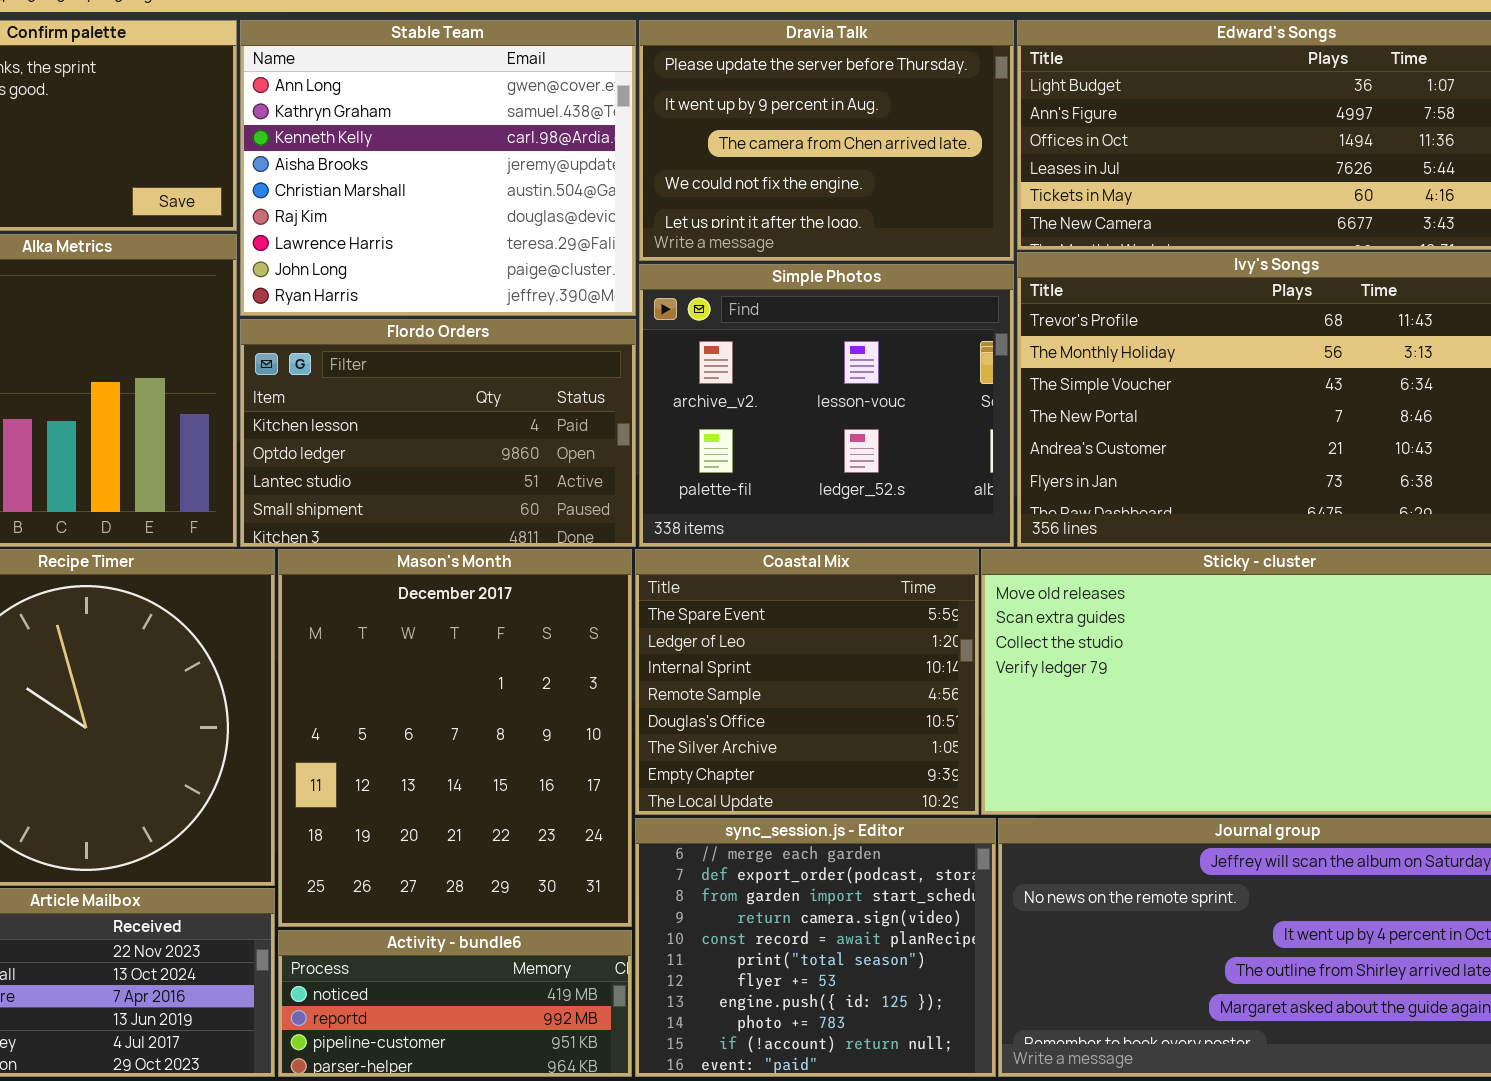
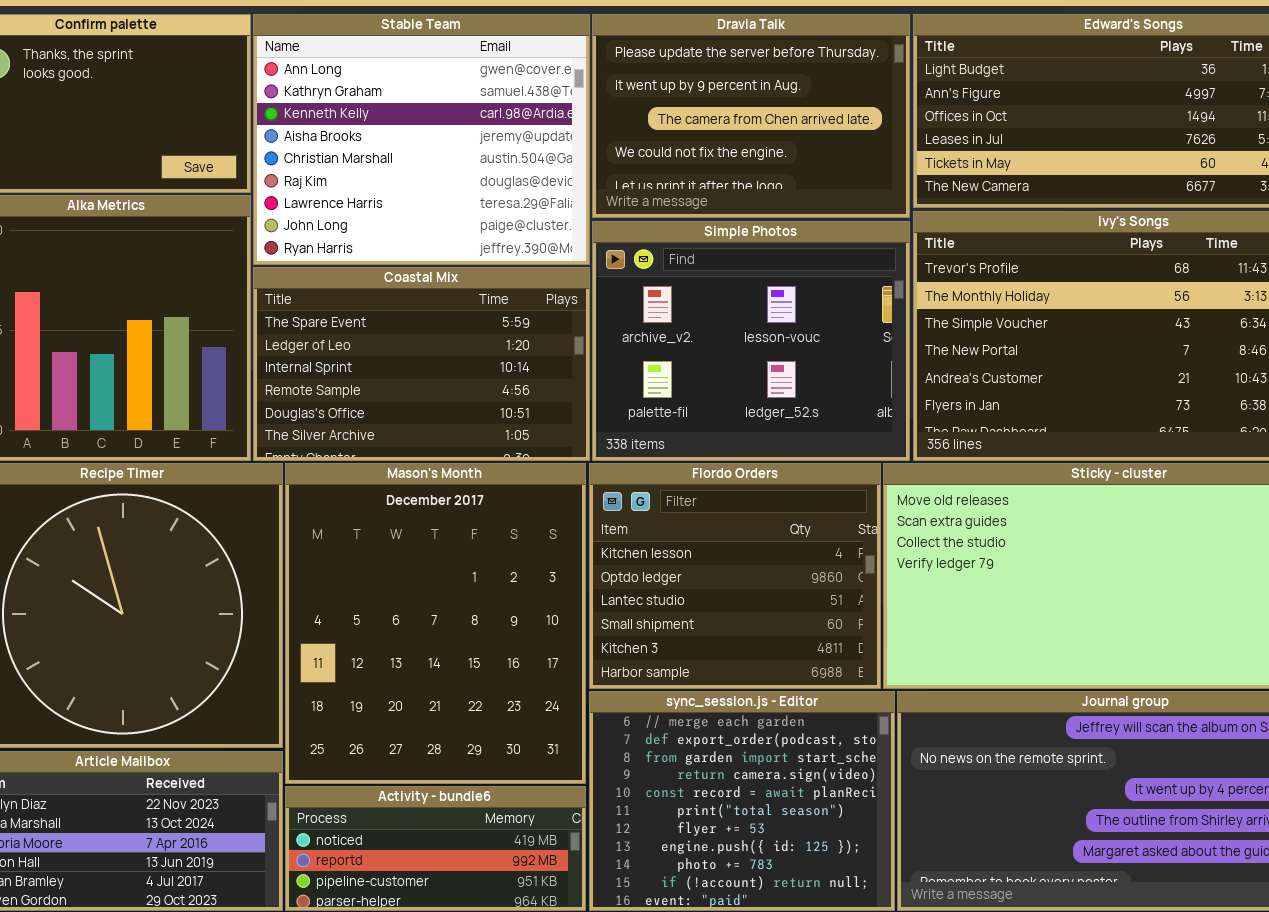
Flordo Orders: [240,319,636,547] -> [589,463,881,689], moved, resized
Coastal Mix: [635,549,979,815] -> [253,267,590,461], moved, resized

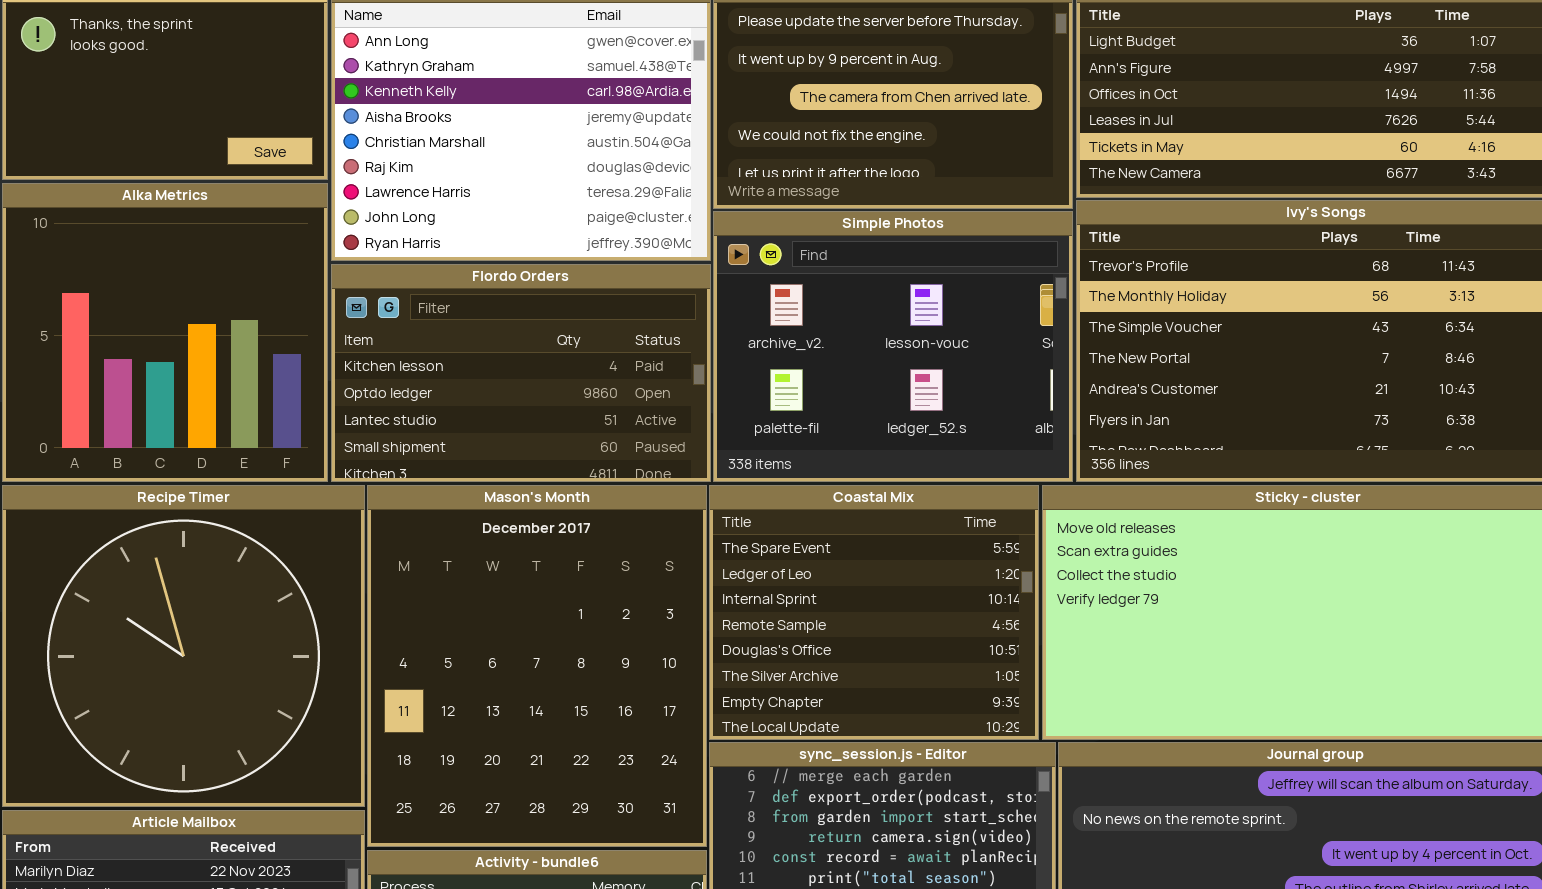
Coastal Mix: [253,267,590,461] -> [709,485,1039,740], moved, resized
Flordo Orders: [589,463,881,689] -> [331,264,711,482], moved, resized

